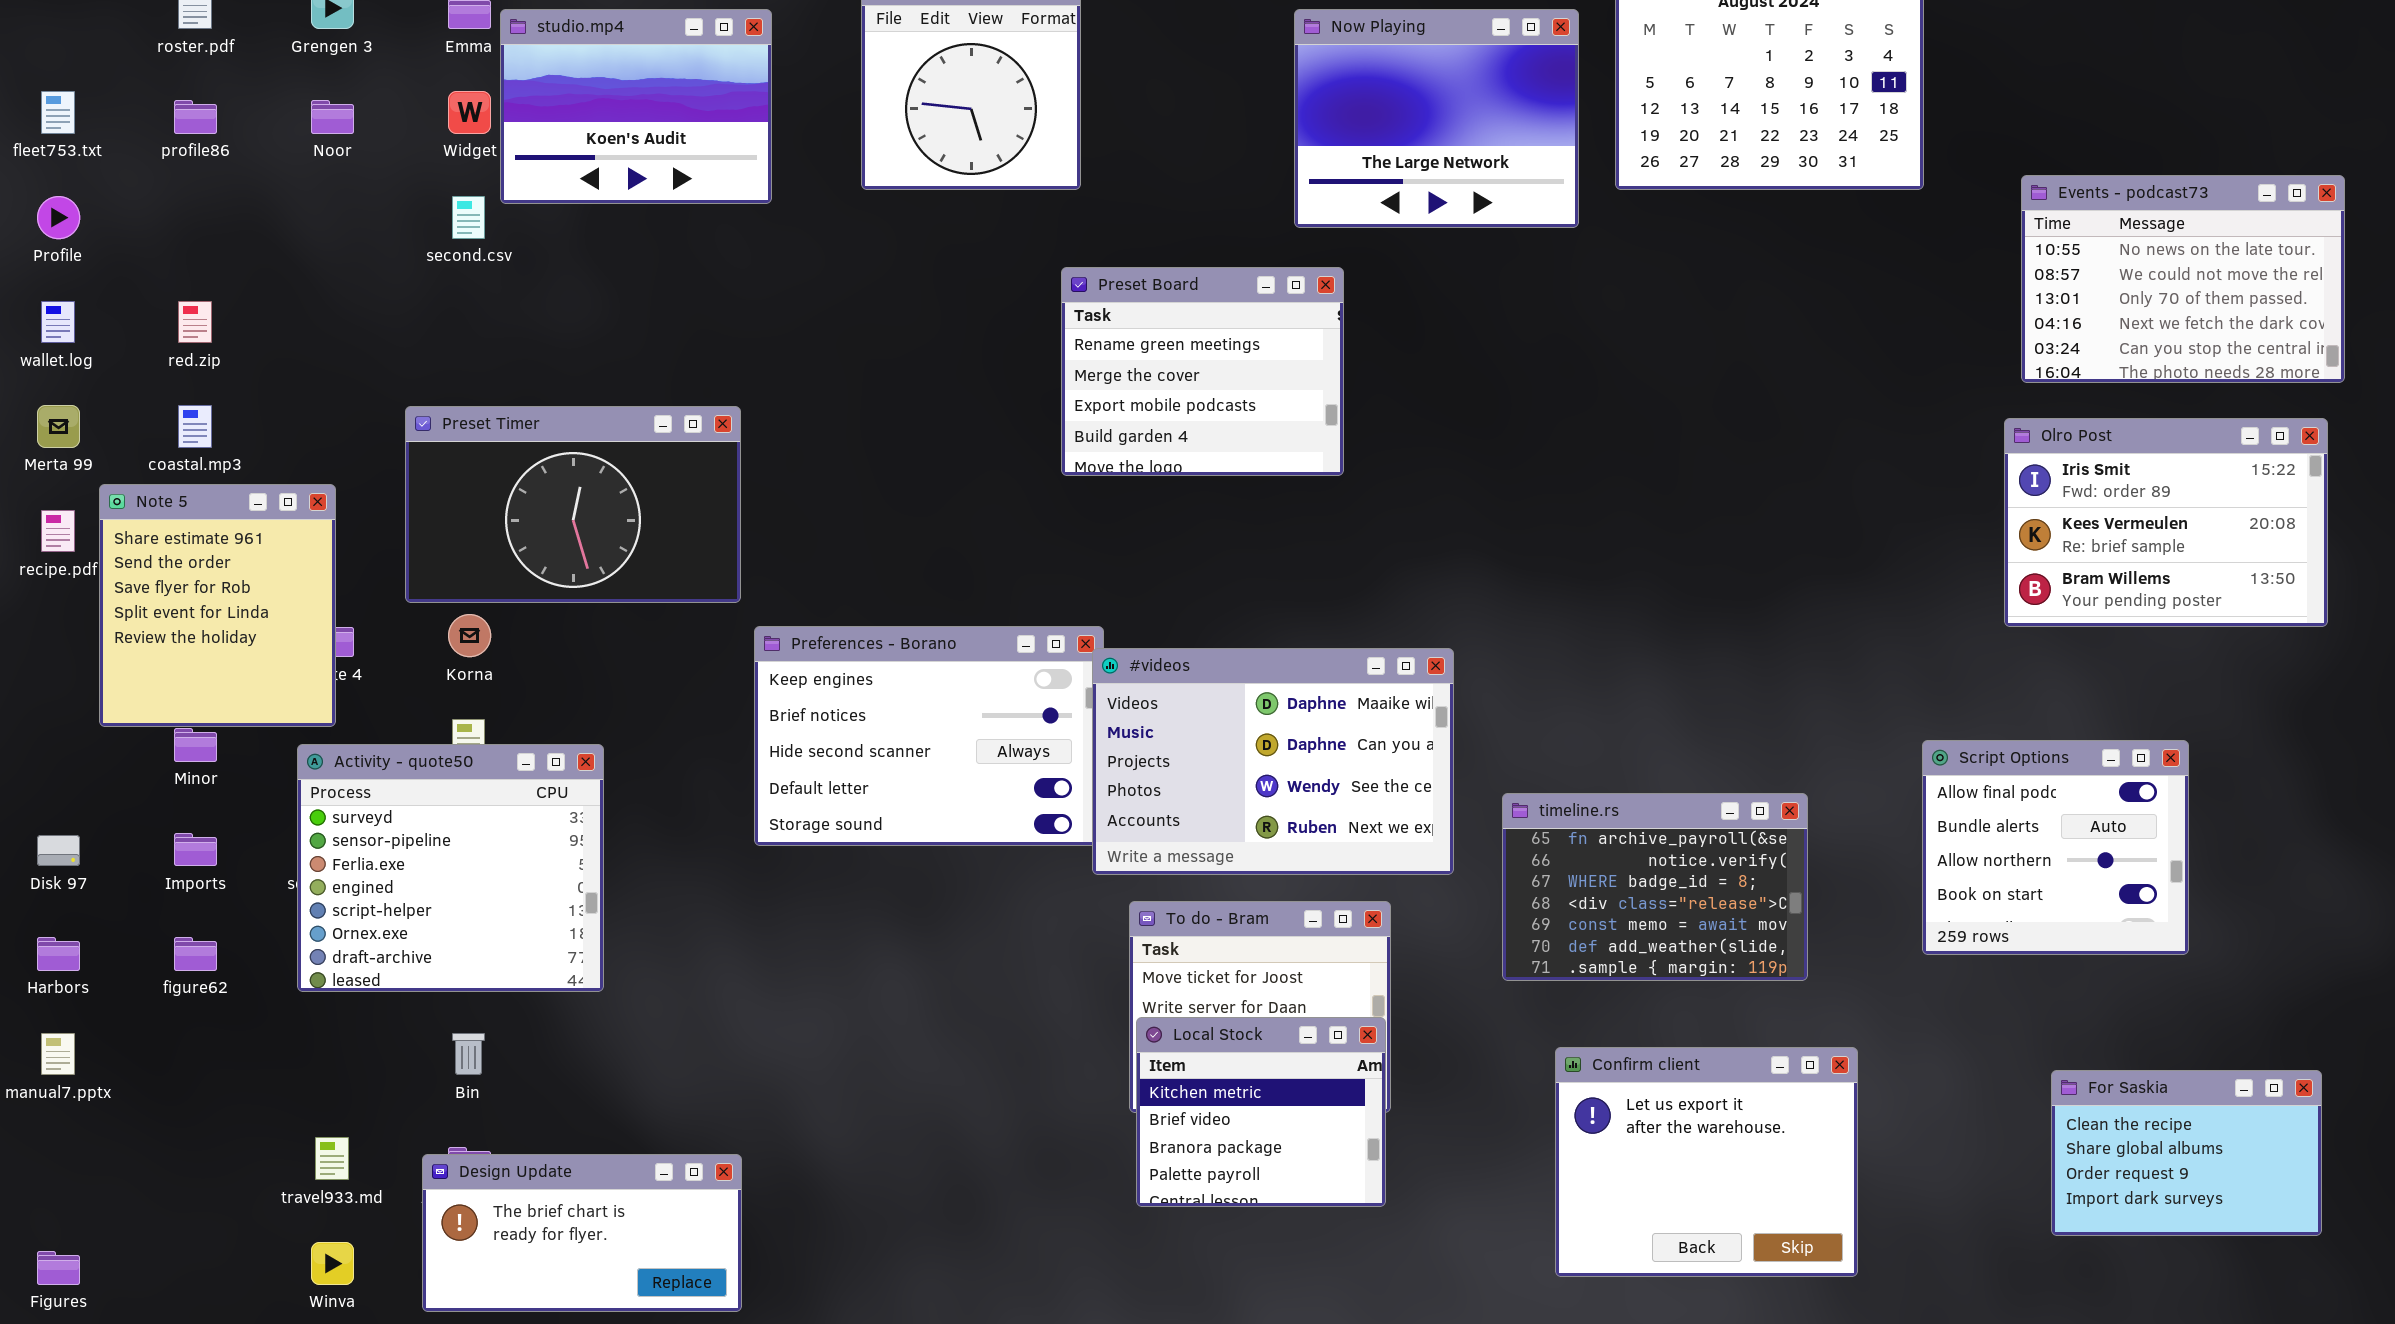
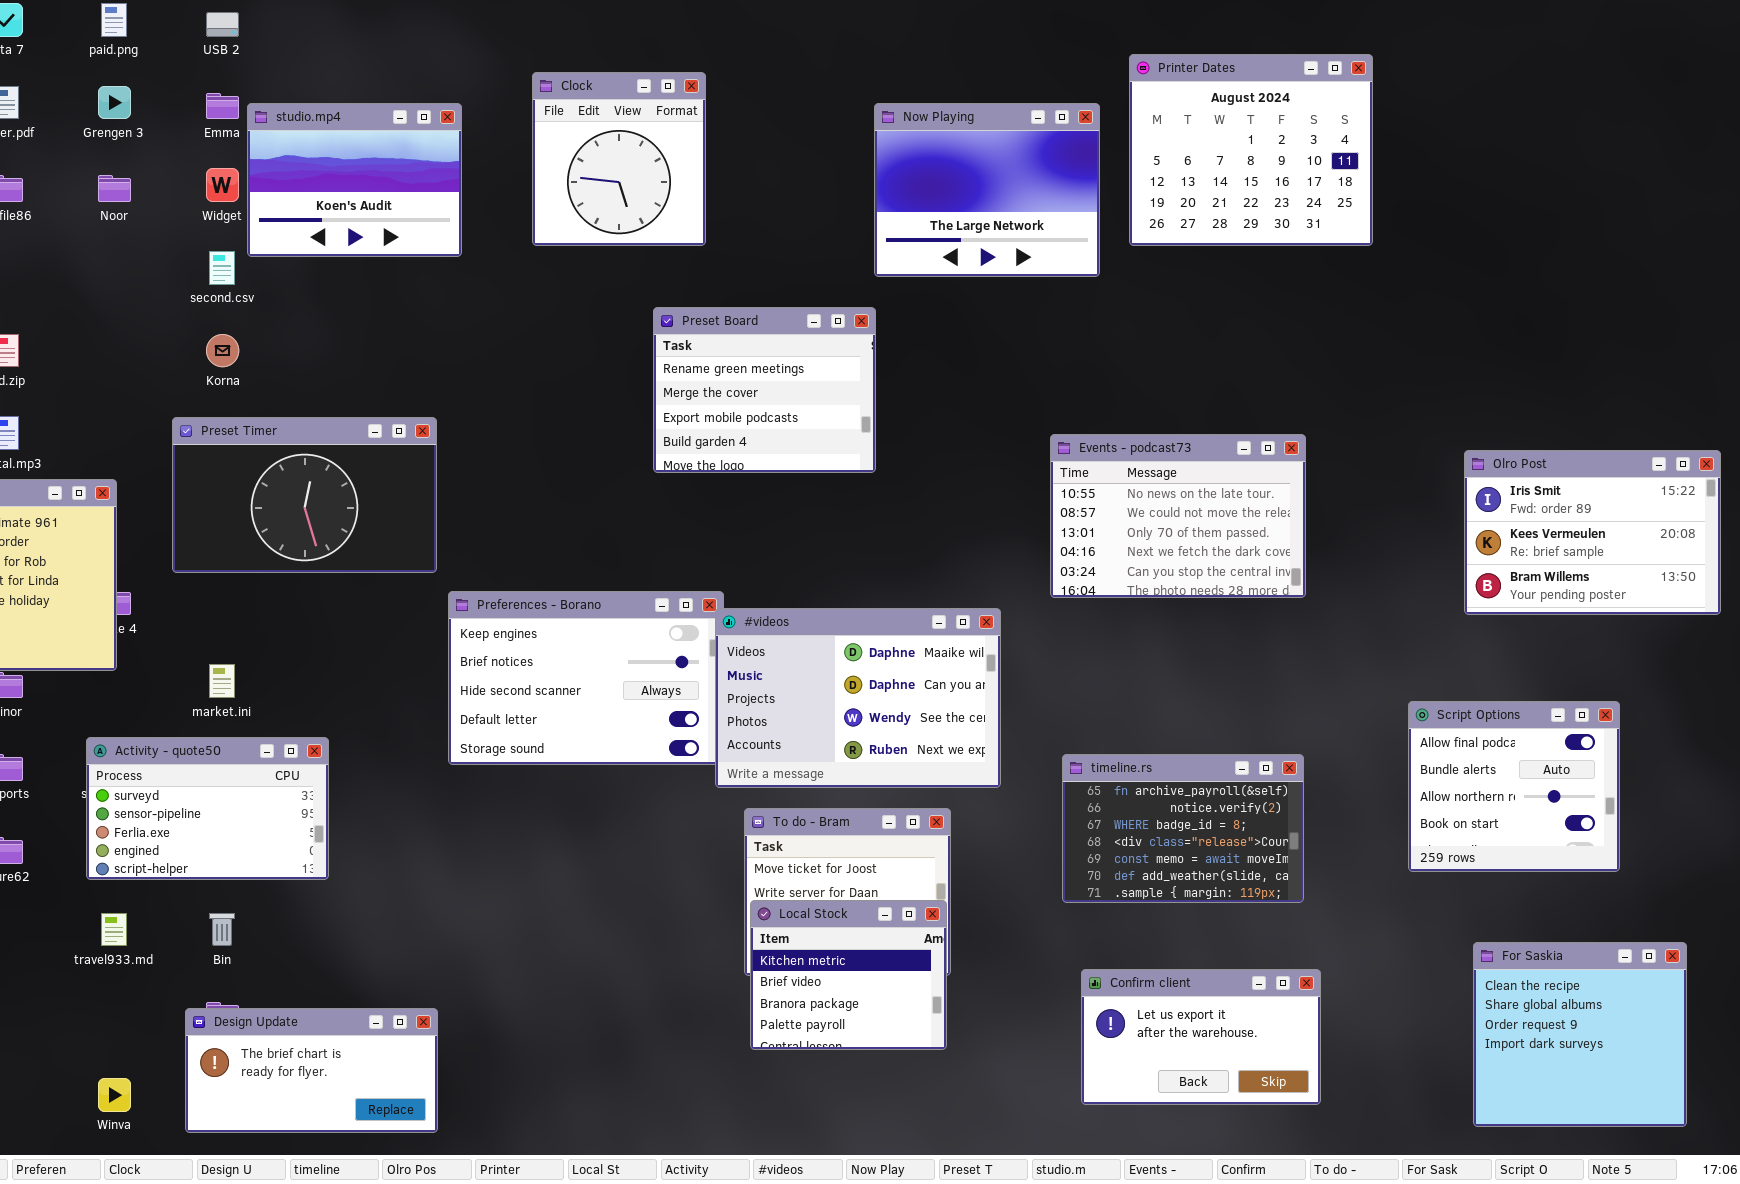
Events - podcast73: [2021,175,2345,383] -> [1050,434,1306,598], moved
Preset Board: [1061,267,1344,476] -> [653,307,876,473], moved
Olro Post: [2004,418,2328,627] -> [1464,450,1721,615], moved
Korna: [448,614,491,657] -> [206,334,239,367], moved
Script Options: [1922,740,2189,955] -> [1408,701,1620,872], moved
Activity - quote50: [297,744,604,992] -> [86,737,329,880], resized
timeline.rs: [1502,793,1808,981] -> [1062,754,1304,903], moved
Confirm client: [1555,1047,1858,1277] -> [1081,969,1321,1105], resized
For Saskia: [2051,1070,2322,1236] -> [1473,942,1687,1127], resized
travel933.md: [315,1137,349,1180] -> [101,913,127,946], moved

